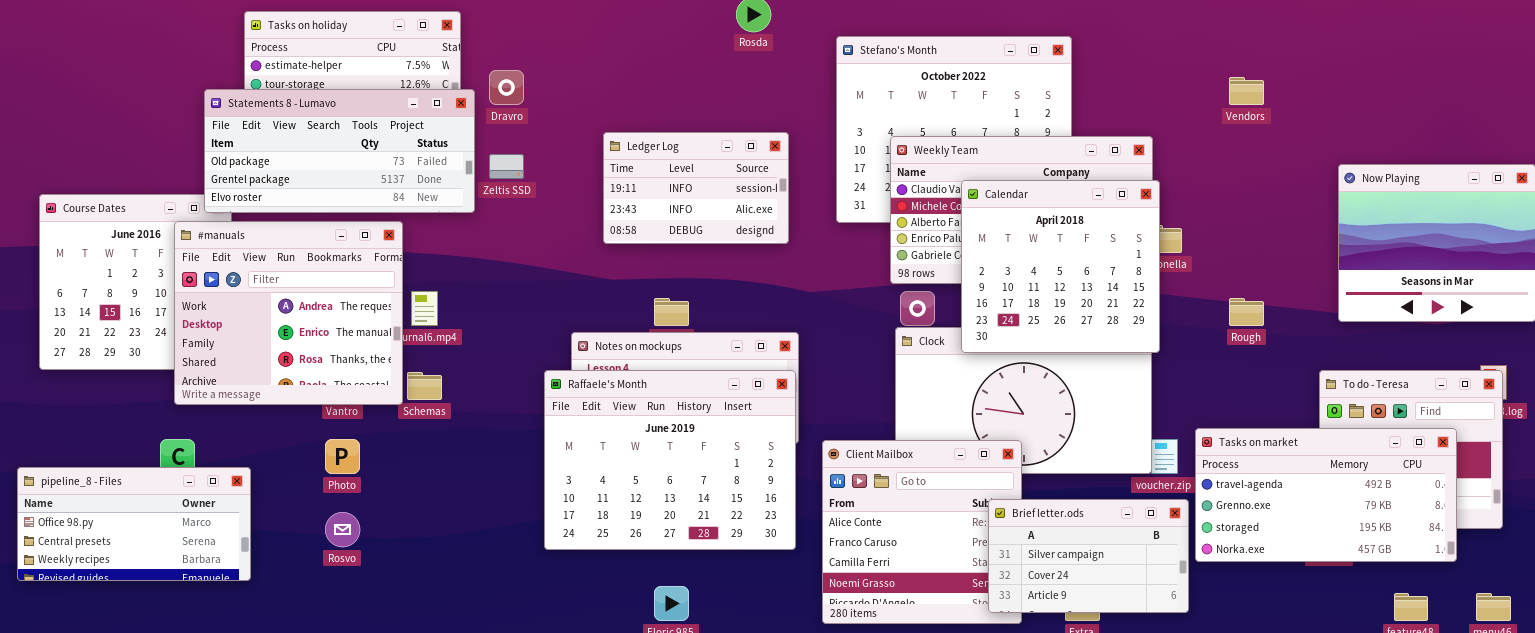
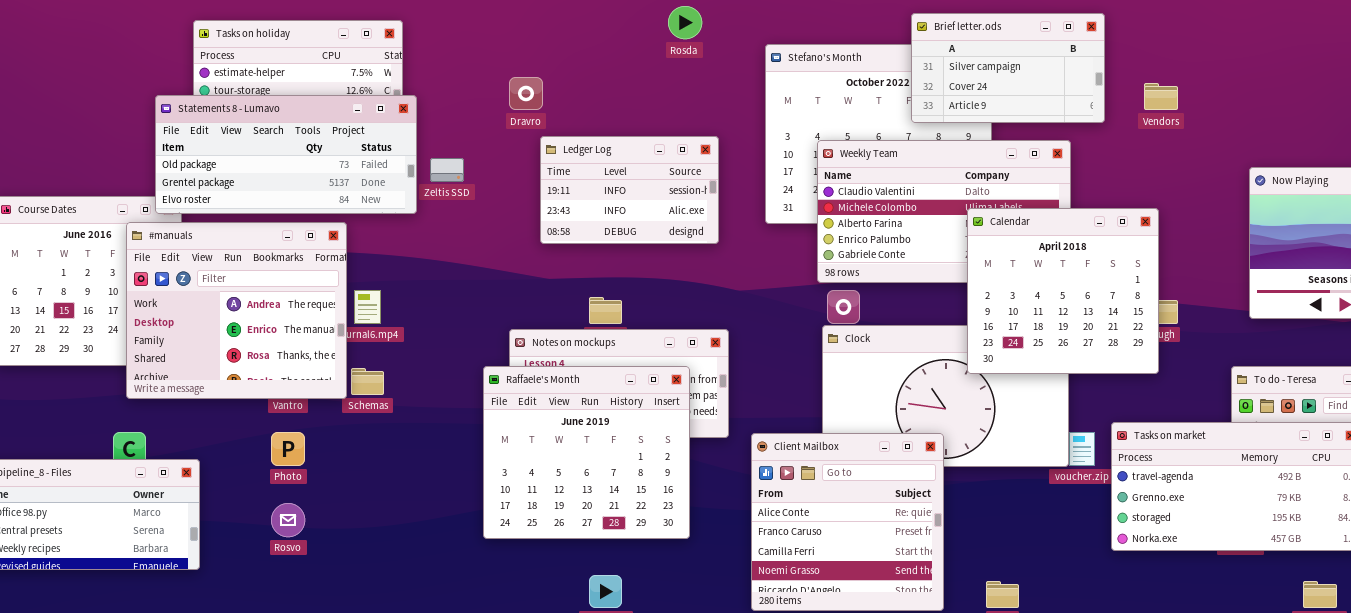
Dravro: [489,70,524,105] -> [509,77,543,110], moved
Calendar: [961,180,1160,353] -> [967,208,1159,374], moved
Raffaele's Month: [544,370,796,550] -> [483,366,690,539], resized
Brief letter.ods: [988,499,1189,613] -> [911,13,1105,123], moved

